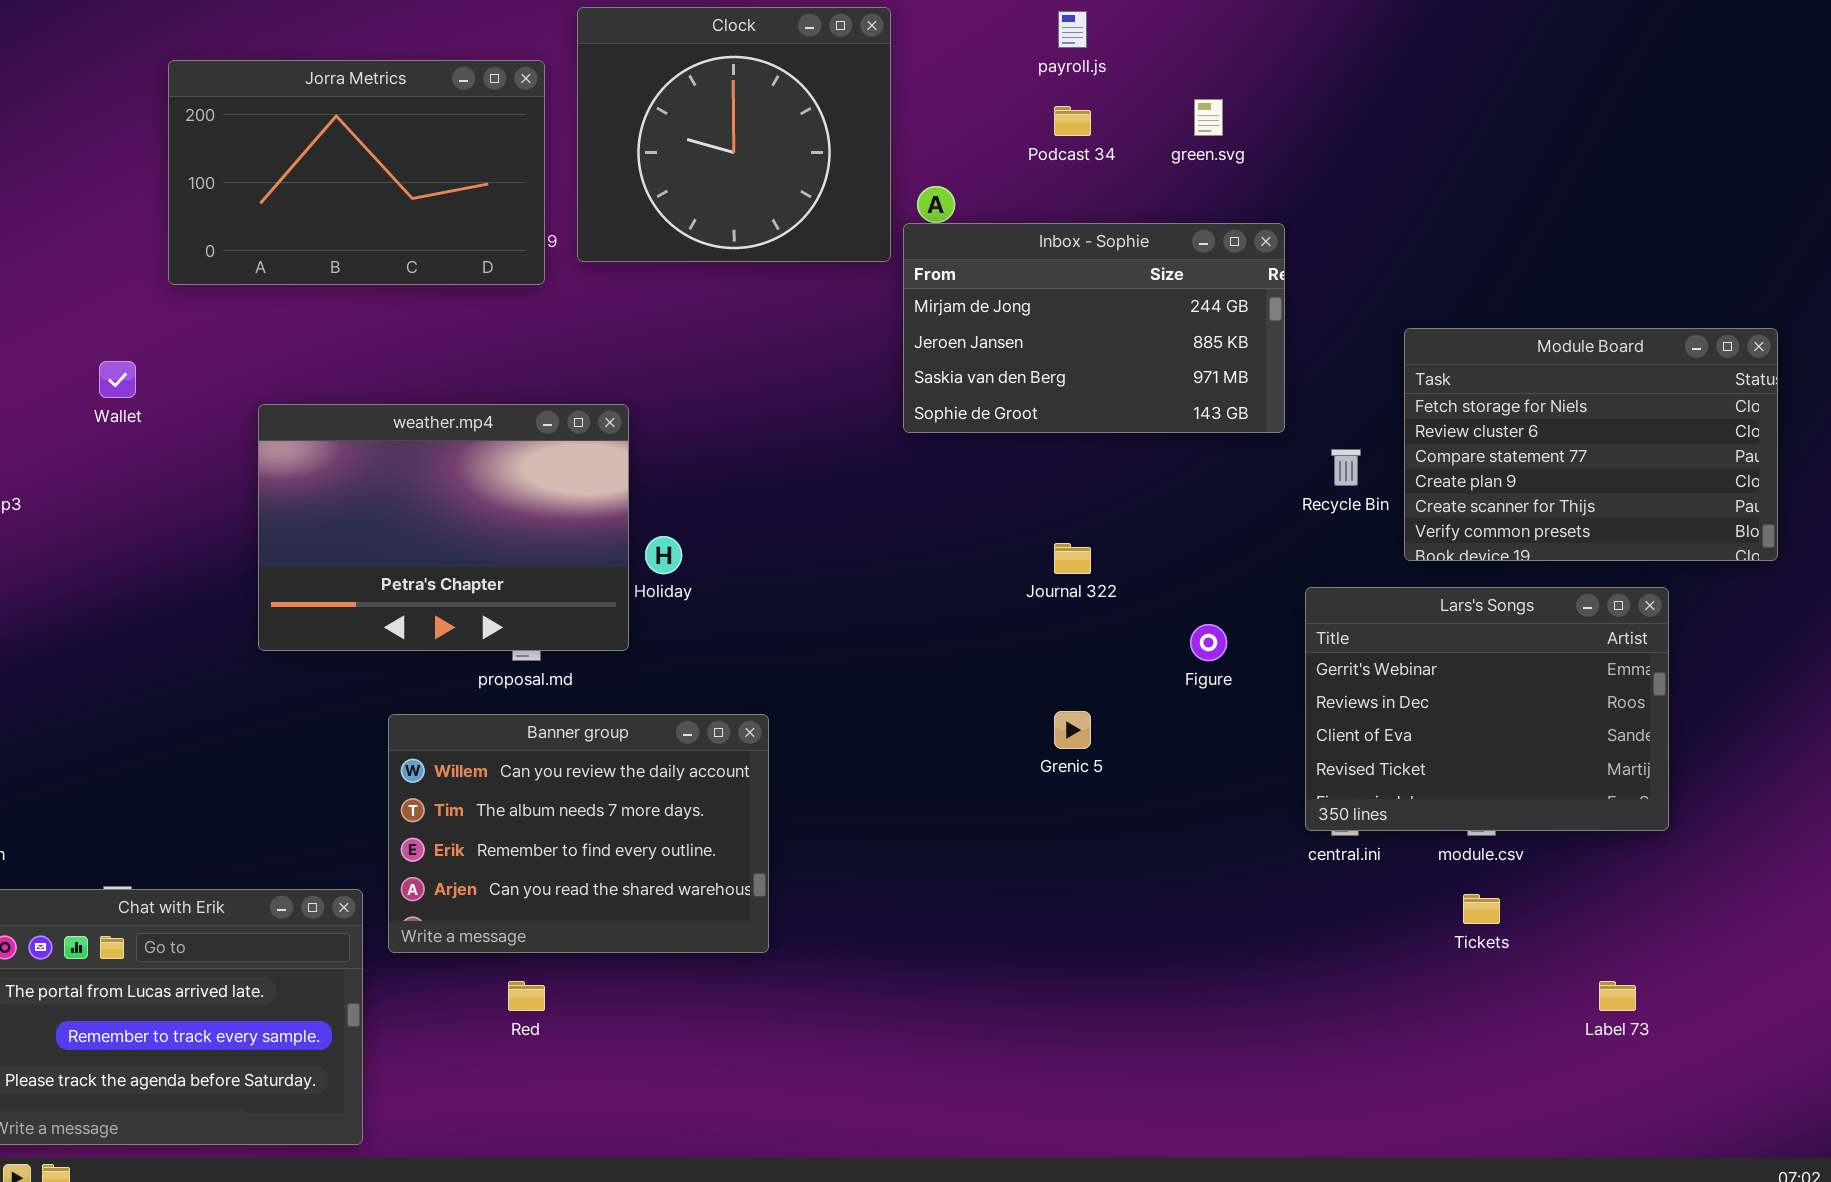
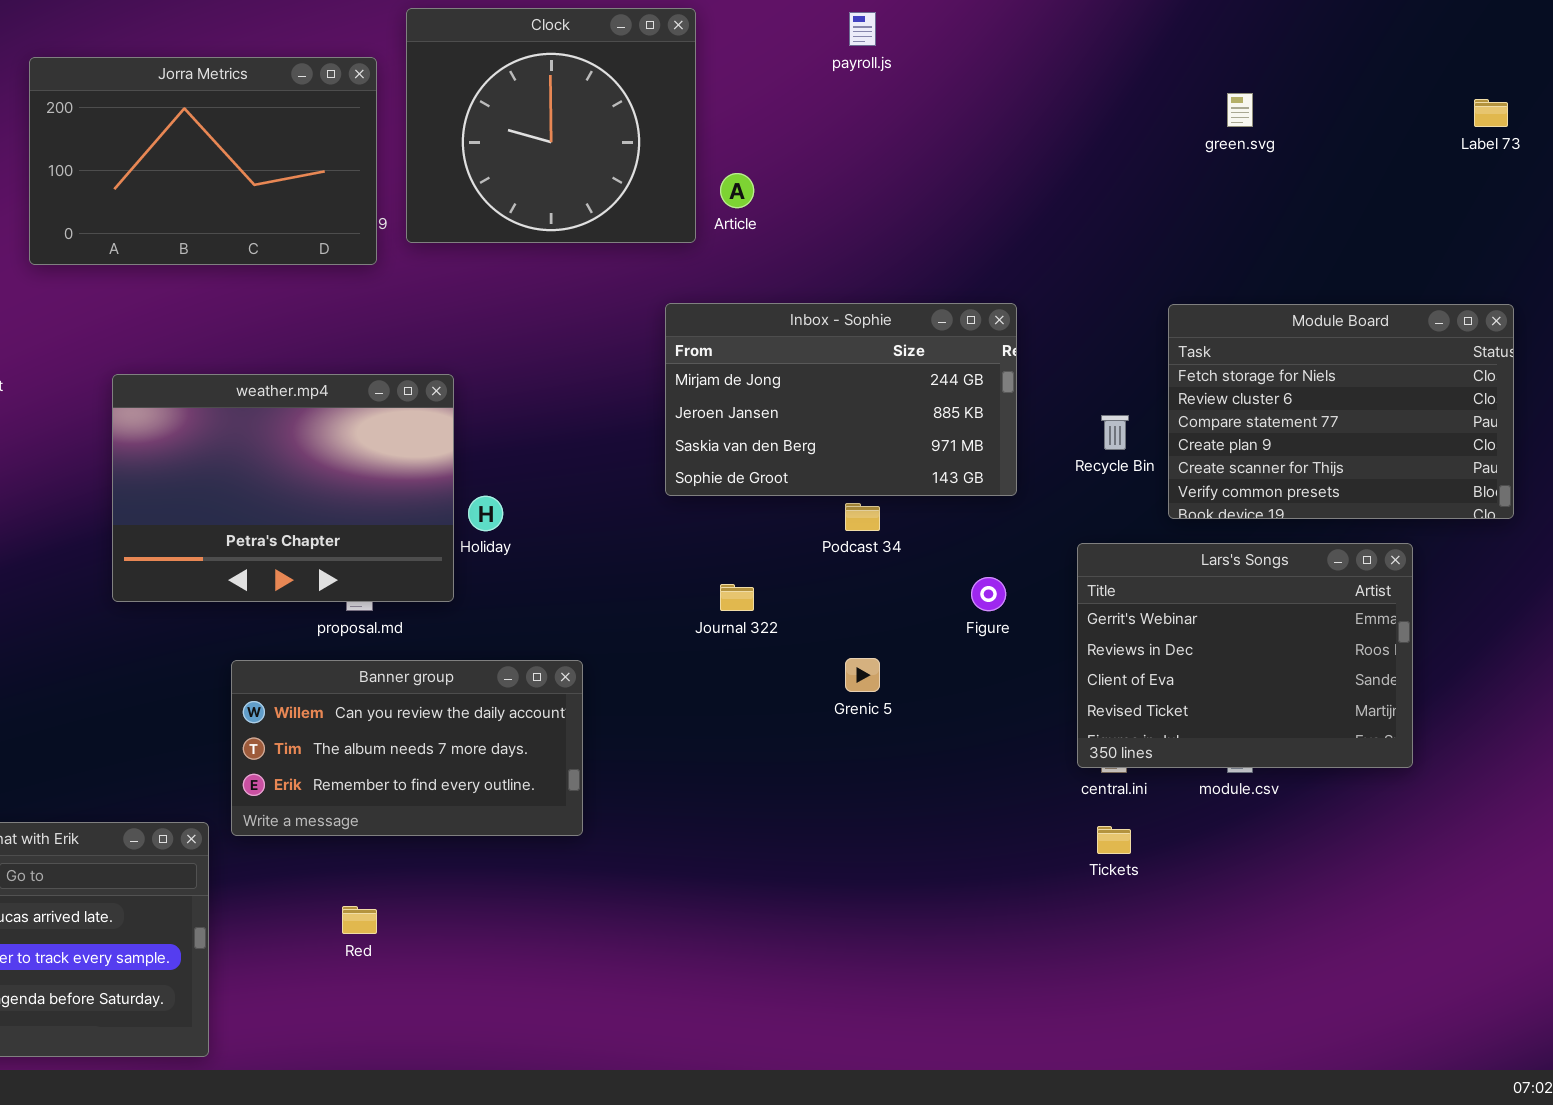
green.svg: [1194,99,1223,136] -> [1227,93,1253,127], moved
Podcast 34: [1054,106,1091,136] -> [845,503,880,531], moved
Inbox - Sophie: [903,223,1285,433] -> [665,303,1017,496], moved
Journal 322: [1054,543,1091,574] -> [720,584,754,611], moved
Banner group: [388,714,769,953] -> [231,660,583,836], resized
Tickets: [1463,894,1500,924] -> [1097,826,1131,854], moved
Label 73: [1599,981,1636,1011] -> [1474,99,1508,127], moved

